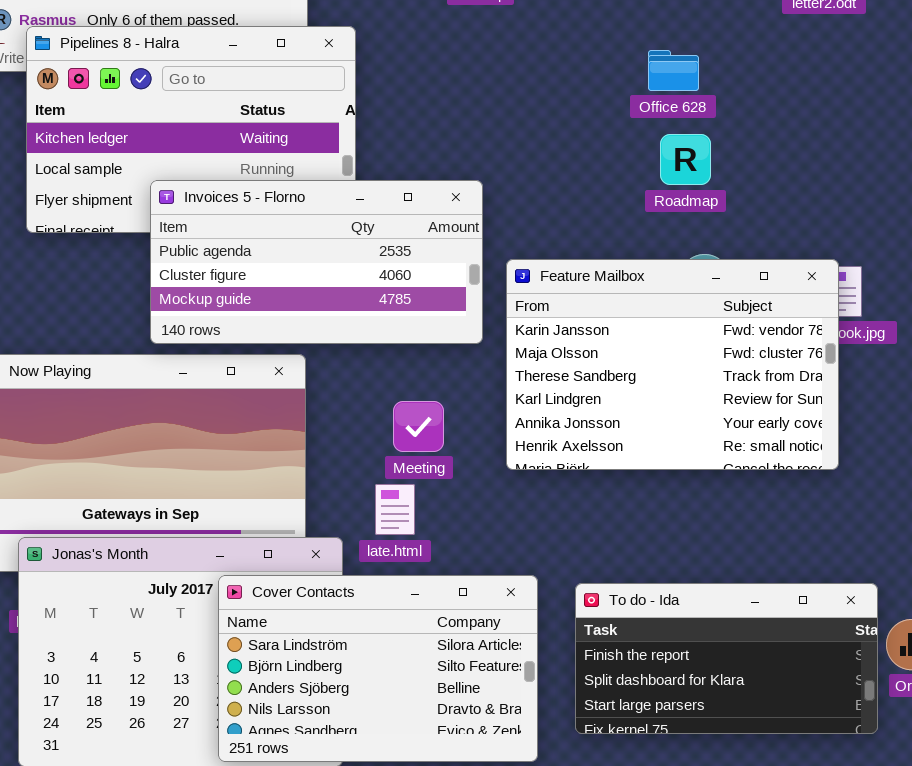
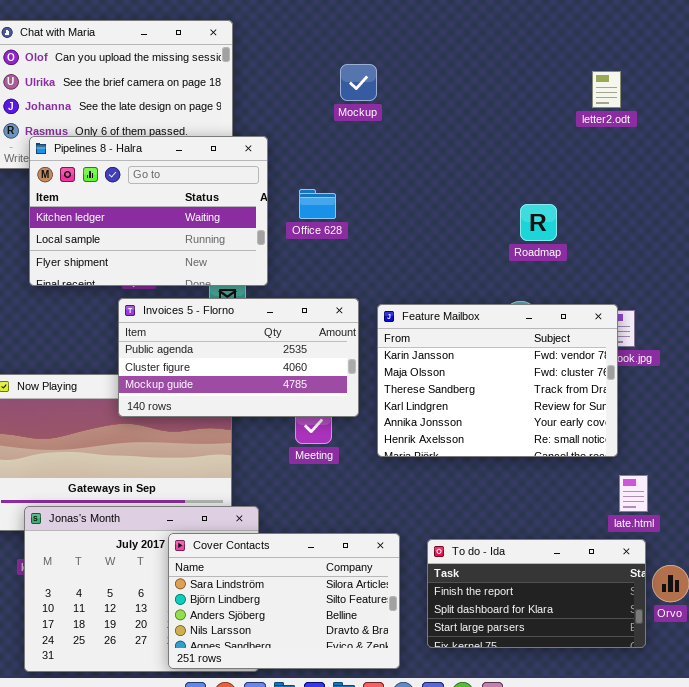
Office 628: [648,50,699,91] -> [299,189,336,219], moved
Roadmap: [660,134,711,185] -> [520,204,557,241], moved
Invoices 5 - Florno: [150,180,483,344] -> [118,298,359,417], moved
late.html: [375,484,415,535] -> [619,475,648,512], moved

